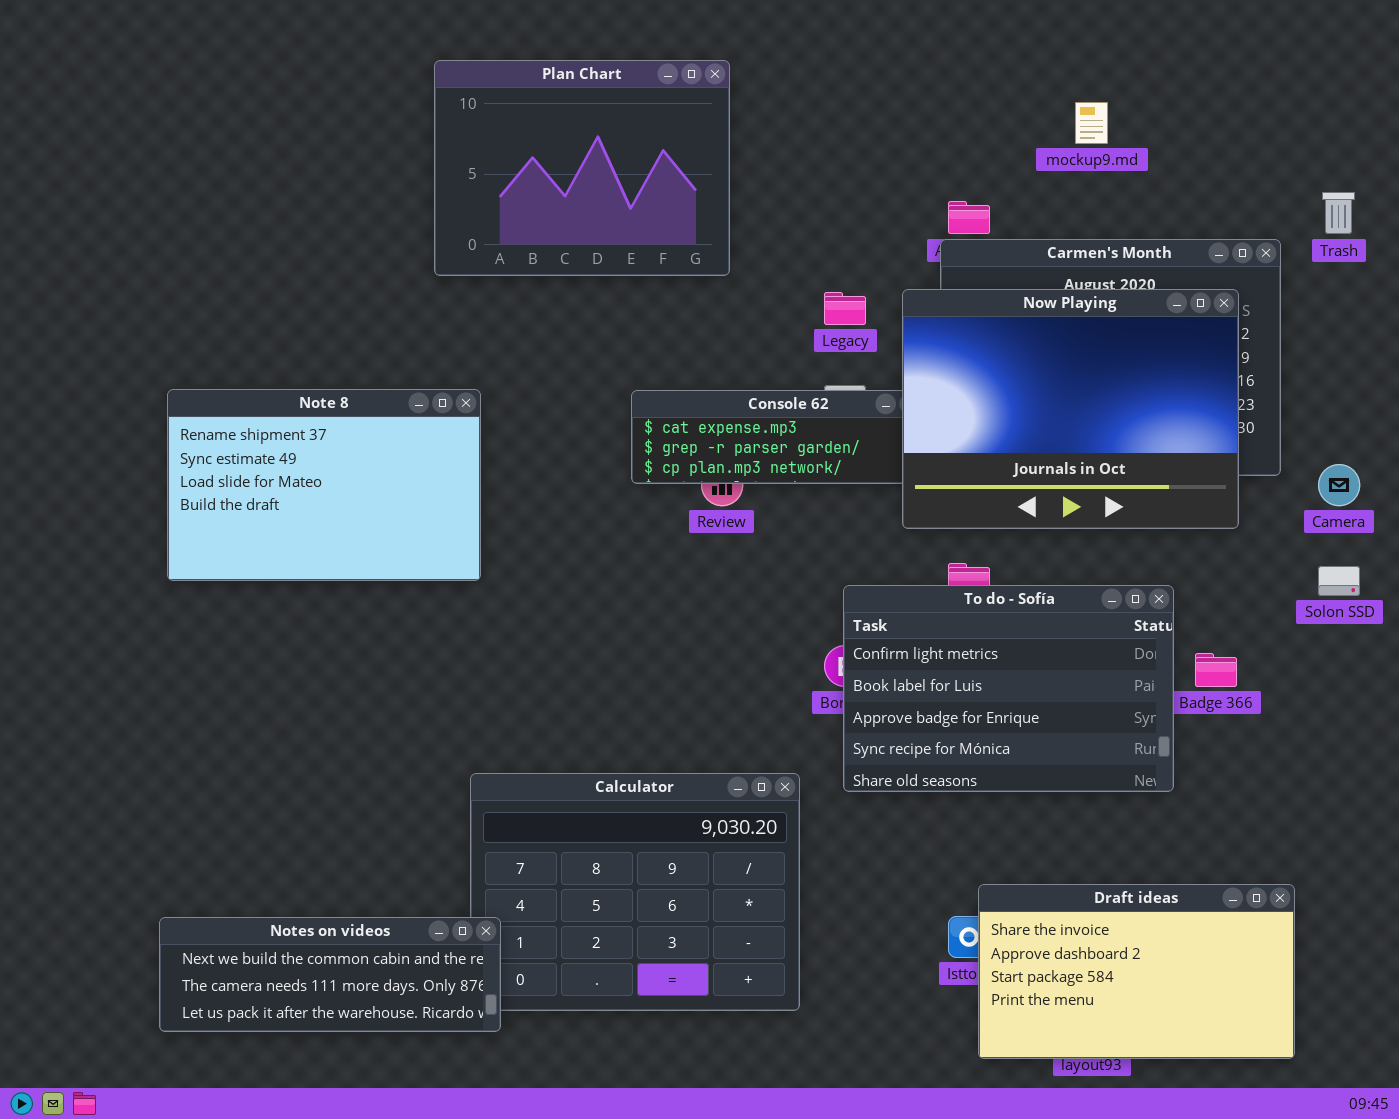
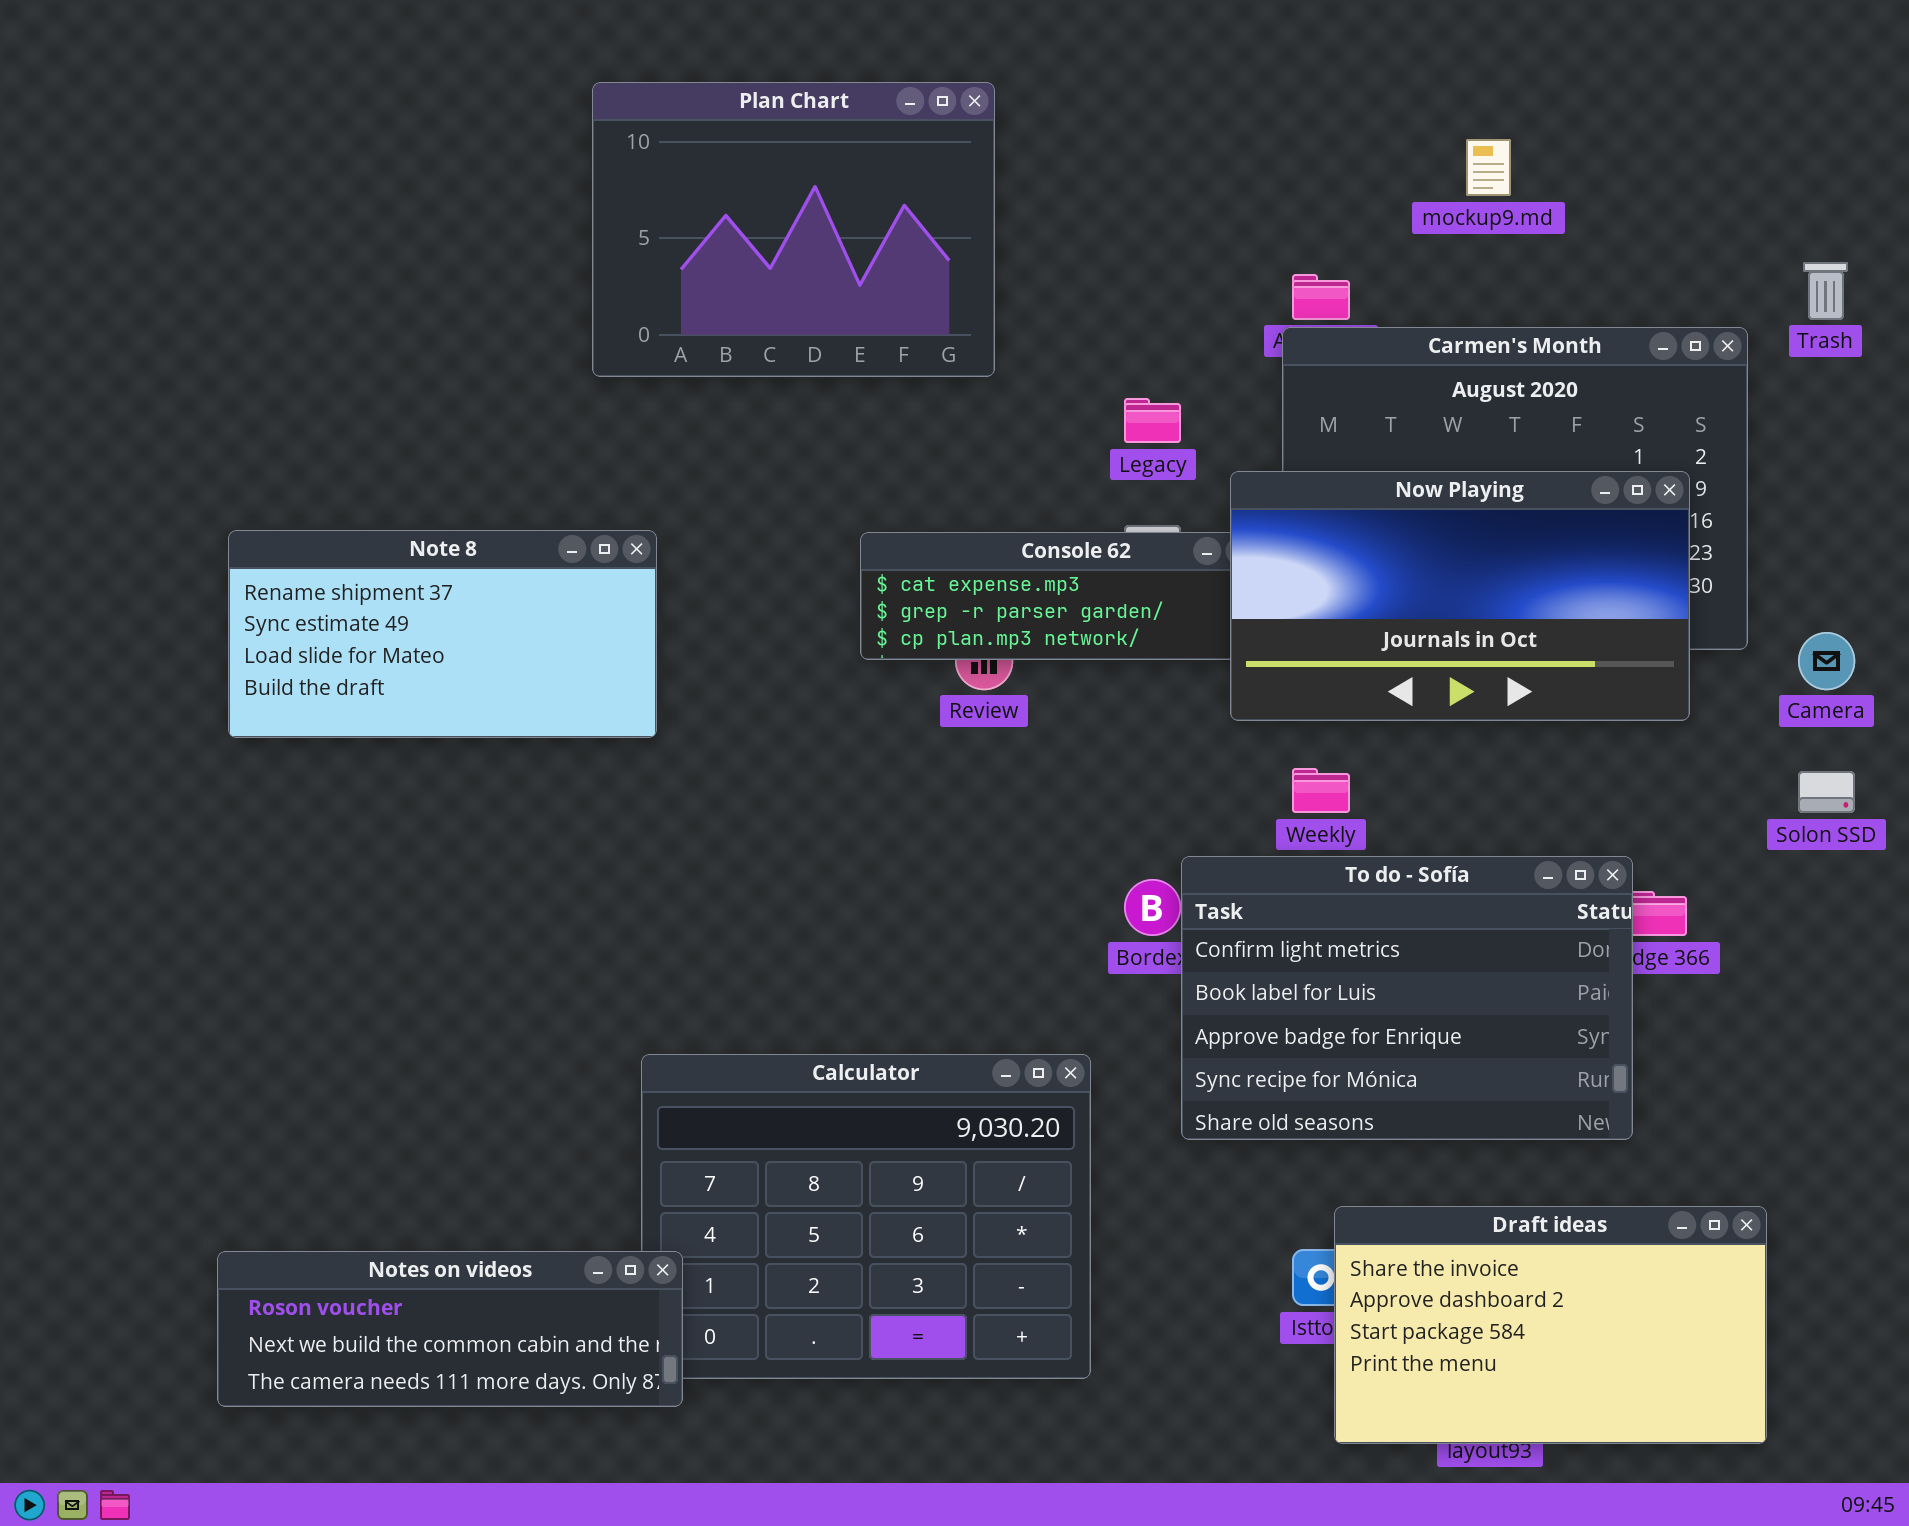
Now Playing: [902,289,1239,529] -> [1230,471,1690,721], resized
Note 8: [167,389,481,581] -> [228,530,657,738], resized
To do - Sofía: [843,585,1174,792] -> [1181,856,1633,1140], moved
Notes on videos: [159,917,501,1032] -> [217,1251,683,1407], scrolled up 1 row

